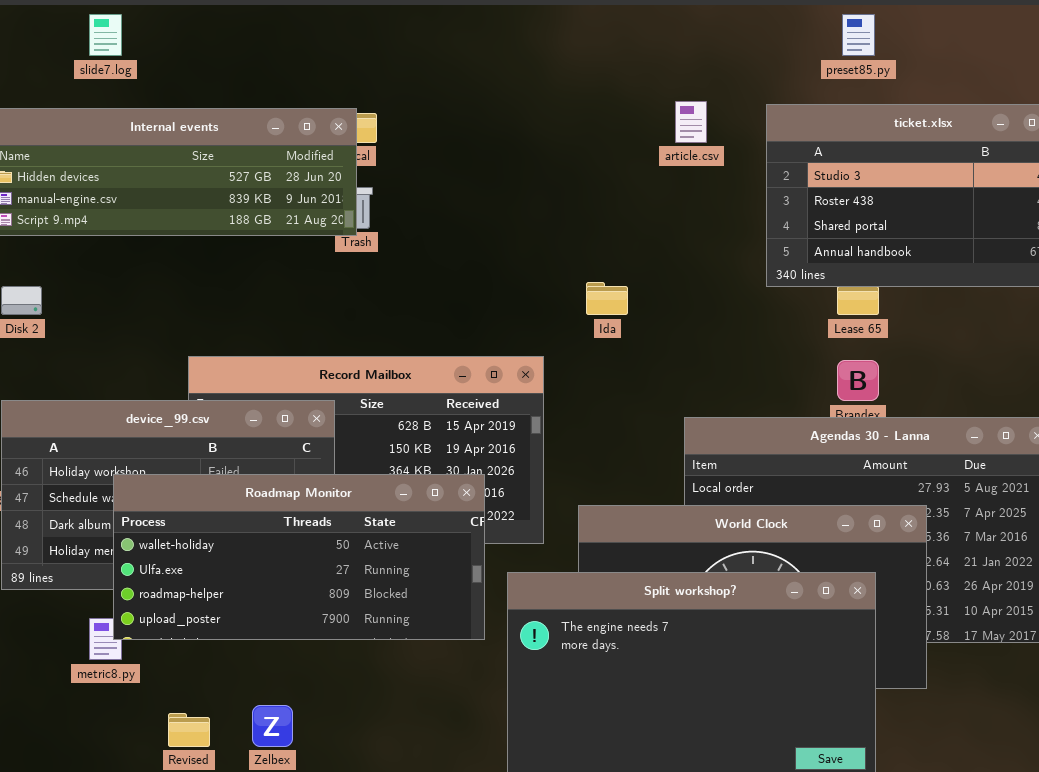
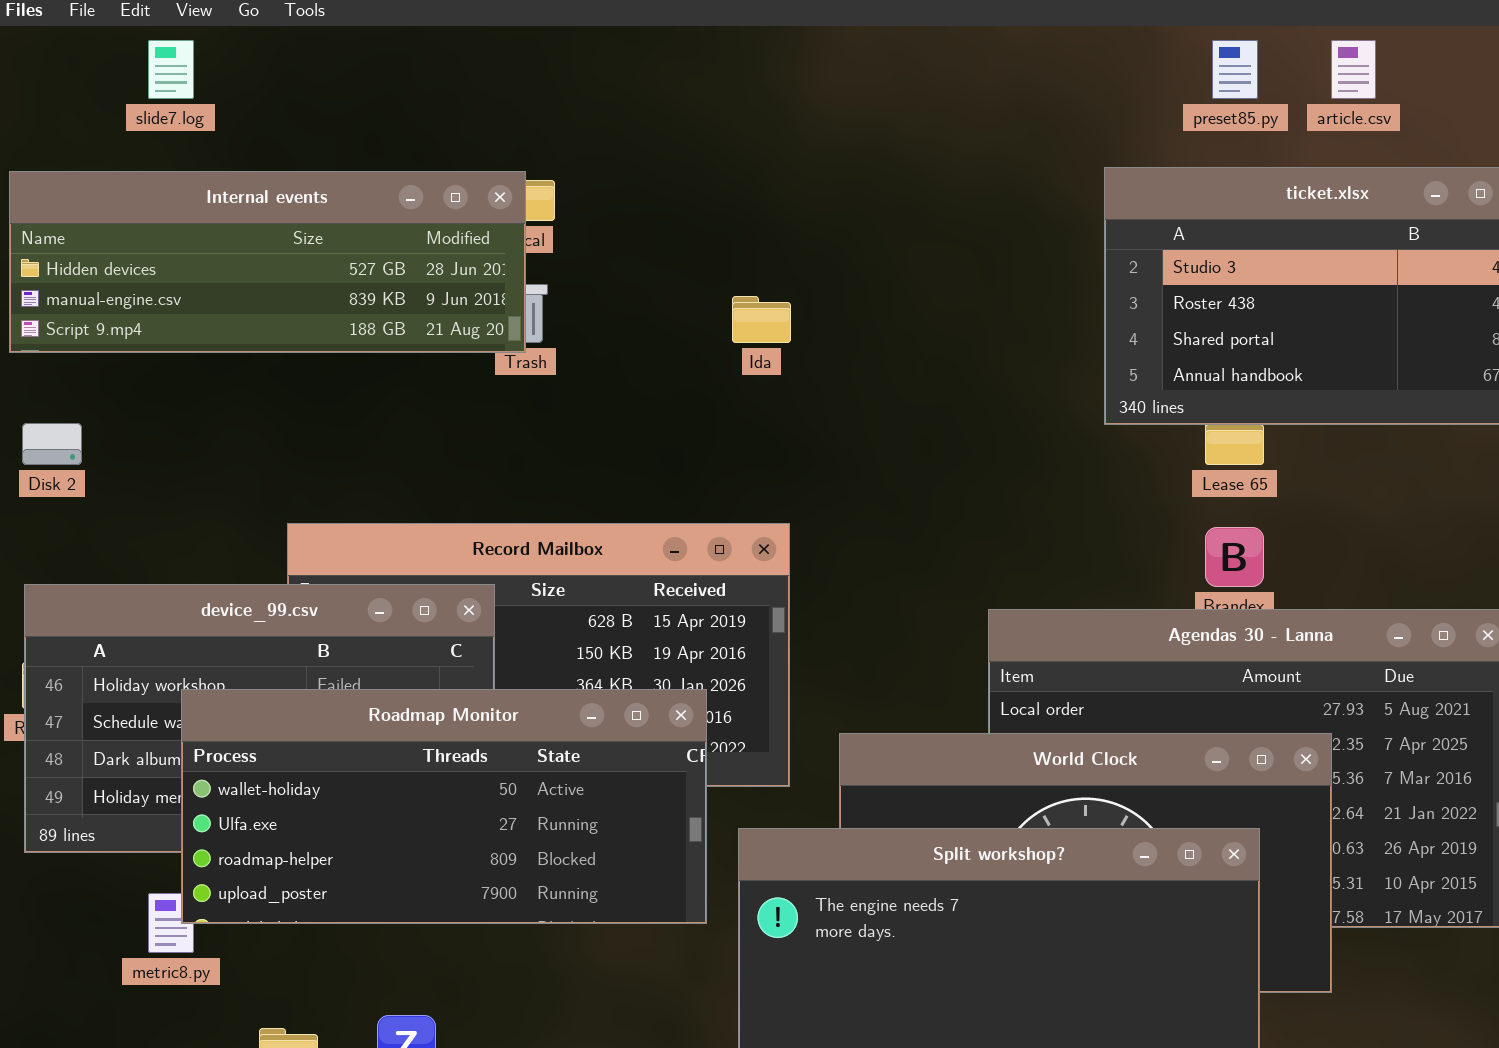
article.csv: [675,101,707,143] -> [1331,40,1376,99], moved
Ida: [586,282,628,315] -> [732,296,791,343], moved

